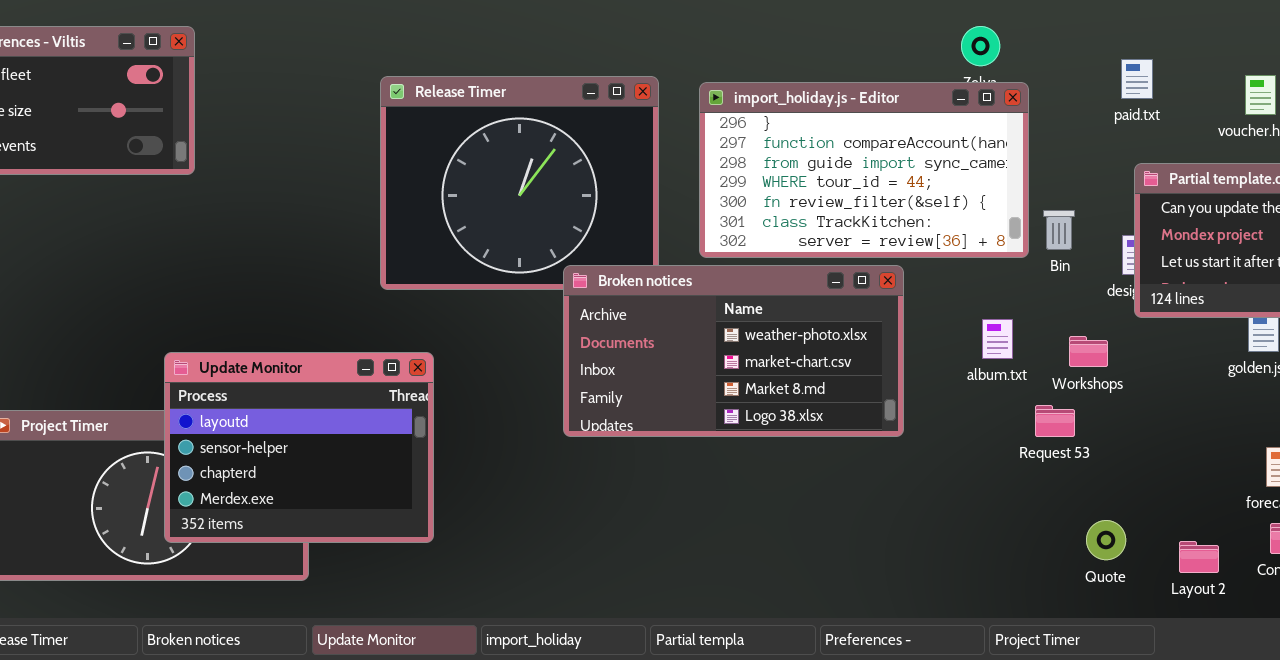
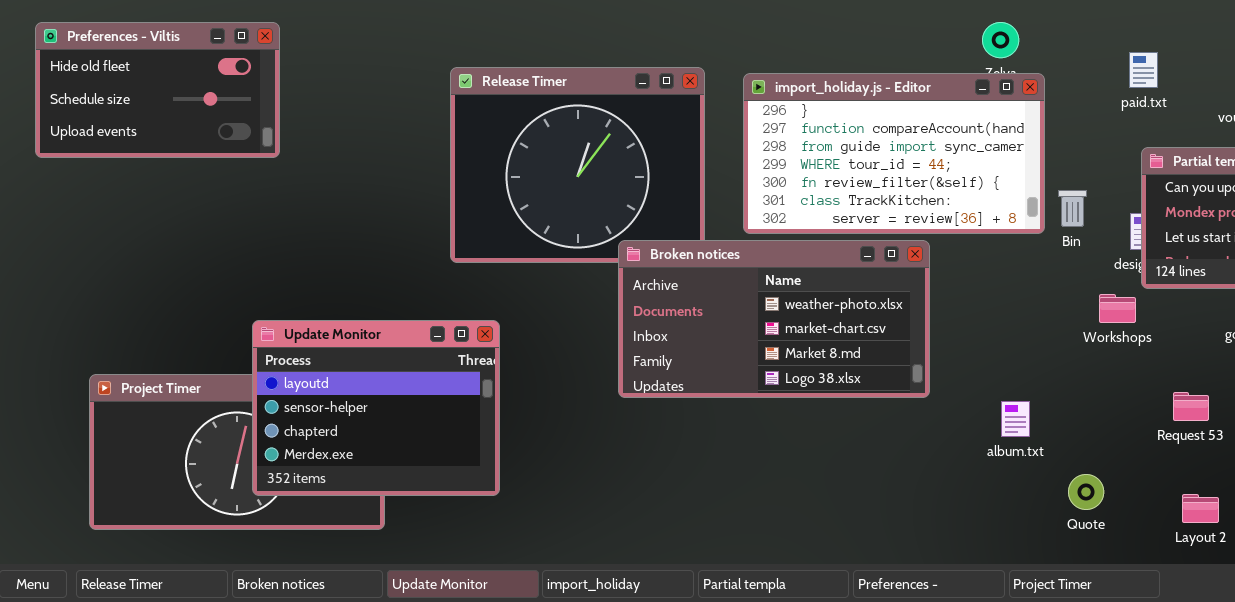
album.txt: [982,319,1013,359] -> [1001,401,1030,437], moved
Workshops: [1069,336,1108,367] -> [1099,294,1136,323], moved
Request 53: [1035,405,1075,437] -> [1173,392,1209,421], moved
Quote: [1086,520,1126,560] -> [1068,474,1104,510], moved

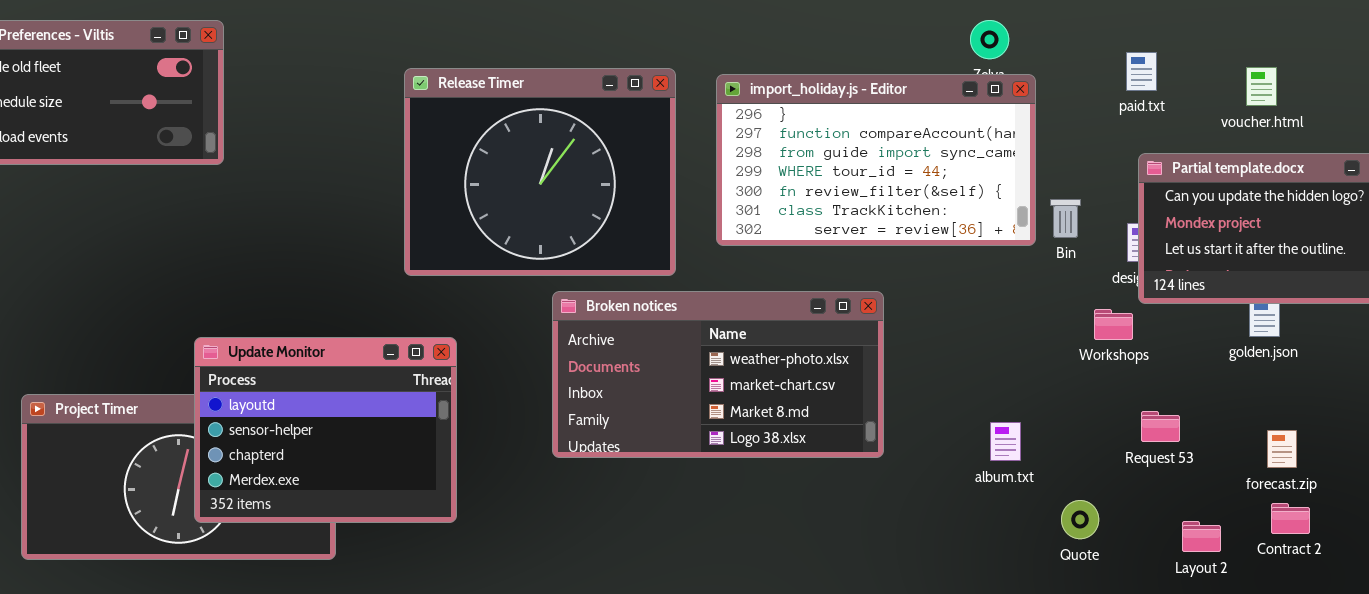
Broken notices: [618,240,930,398] -> [552,291,884,458], moved
Request 53: [1173,392,1209,421] -> [1141,411,1180,442], moved

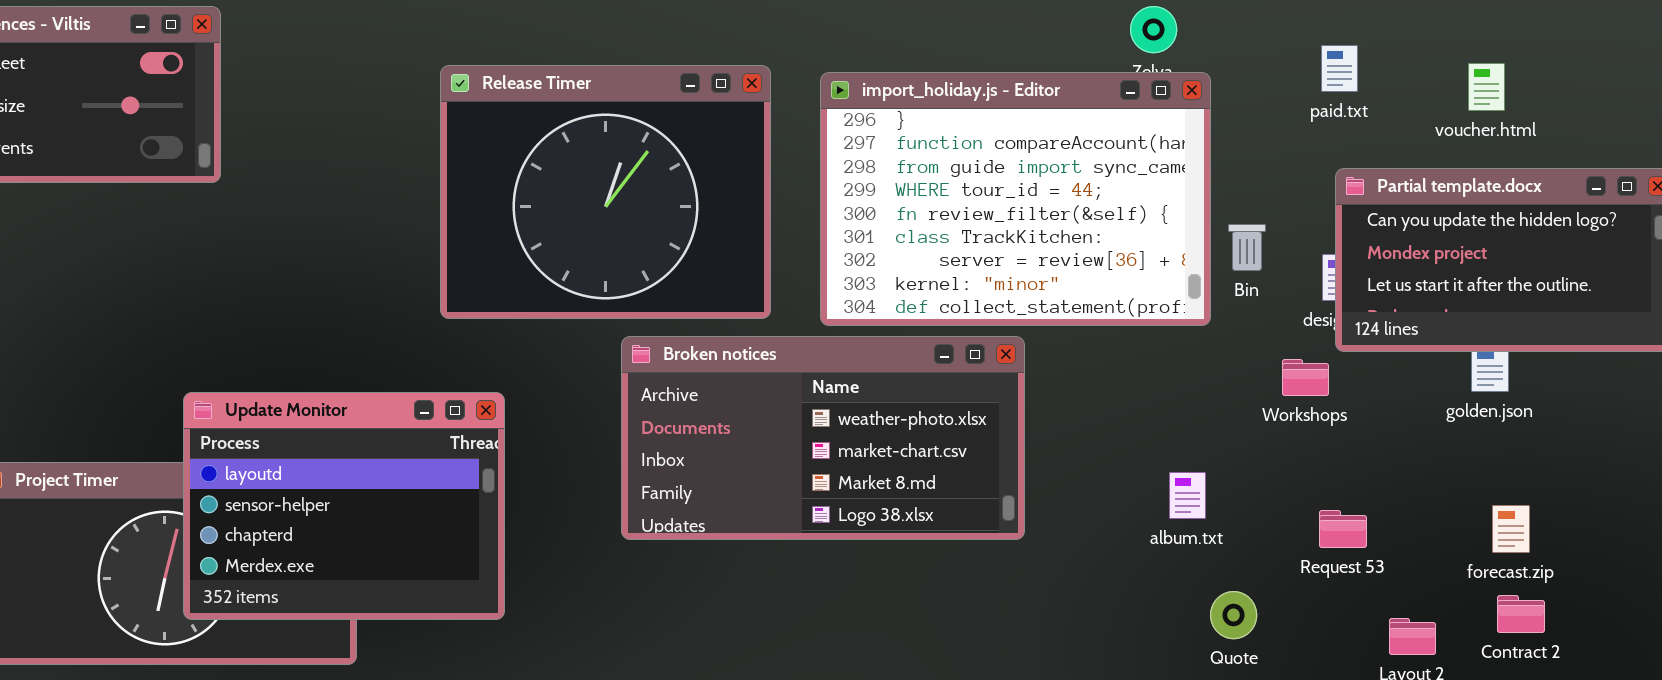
import_holiday.js - Editor: [716,74,1036,246] -> [820,72,1211,326], resized
Request 53: [1141,411,1180,442] -> [1319,510,1367,548], moved
album.txt: [990,422,1021,461] -> [1169,472,1206,519], moved
Quote: [1061,500,1099,539] -> [1210,591,1257,639], moved

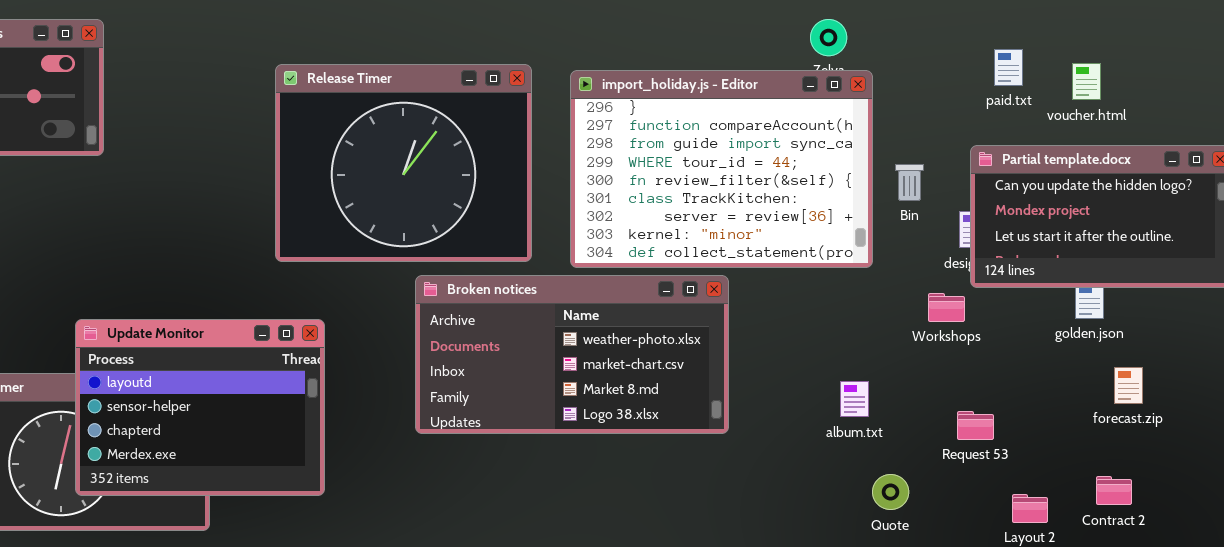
paid.txt: [1321,45,1358,92] -> [994,49,1023,86], moved
Bin: [1228,224,1266,271] -> [895,164,924,201], moved
forecast.zip: [1492,505,1530,553] -> [1114,367,1143,404], moved

